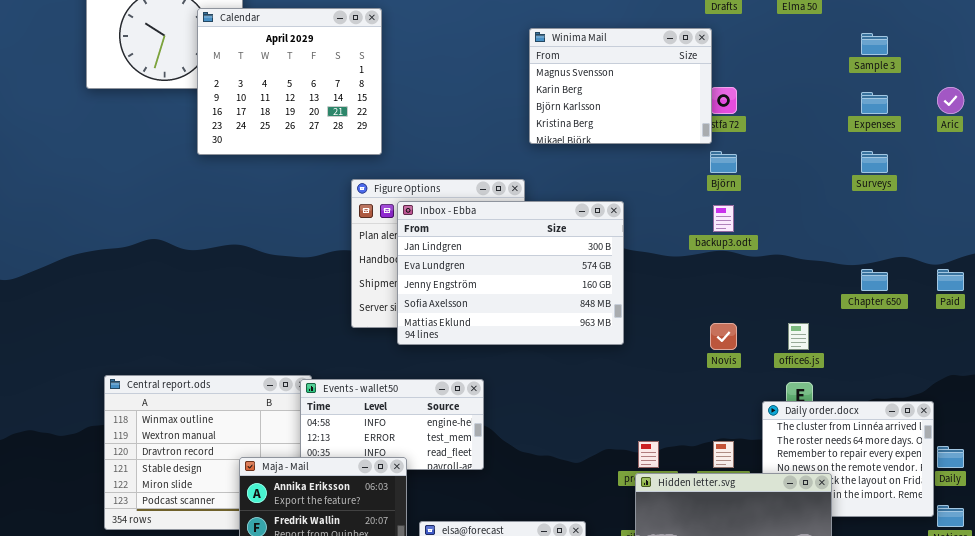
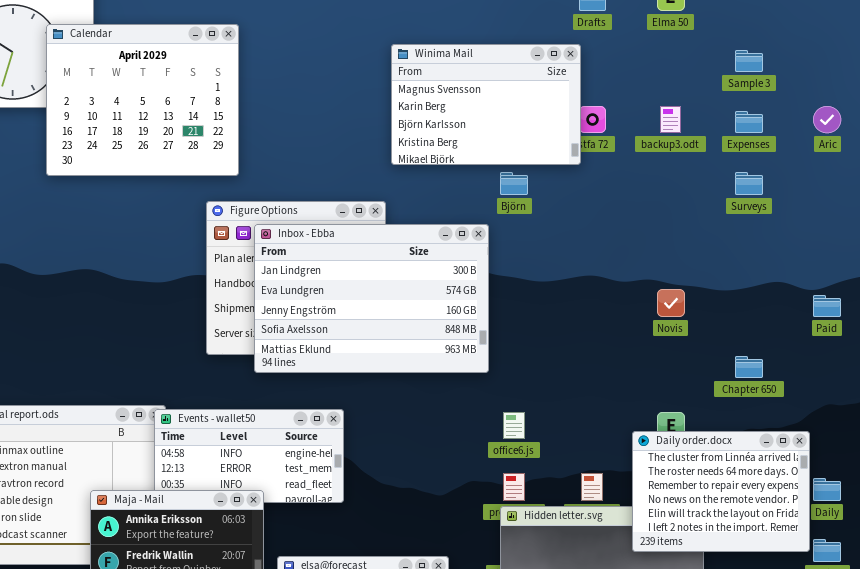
Björn: [710,151,737,173] -> [500,172,528,195], moved
backup3.odt: [713,205,734,232] -> [660,106,681,133], moved
Chapter 650: [861,269,888,291] -> [735,356,763,378], moved
Novis: [710,323,737,350] -> [657,289,685,317], moved
office6.js: [788,323,809,350] -> [503,412,525,439], moved
Daily order.docx: [762,401,934,517] -> [632,431,810,552], raised

